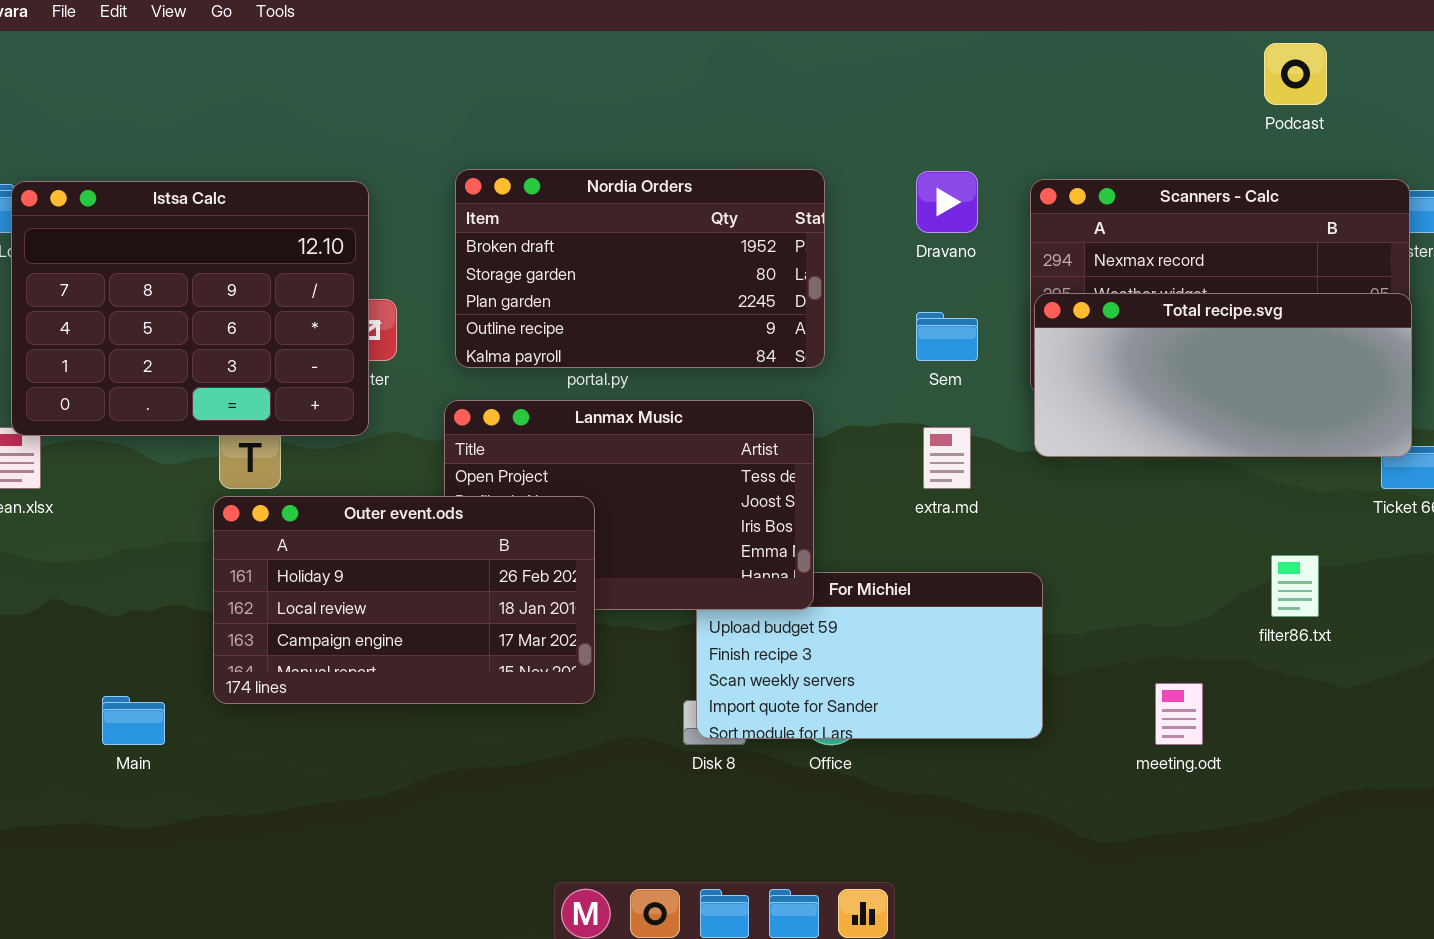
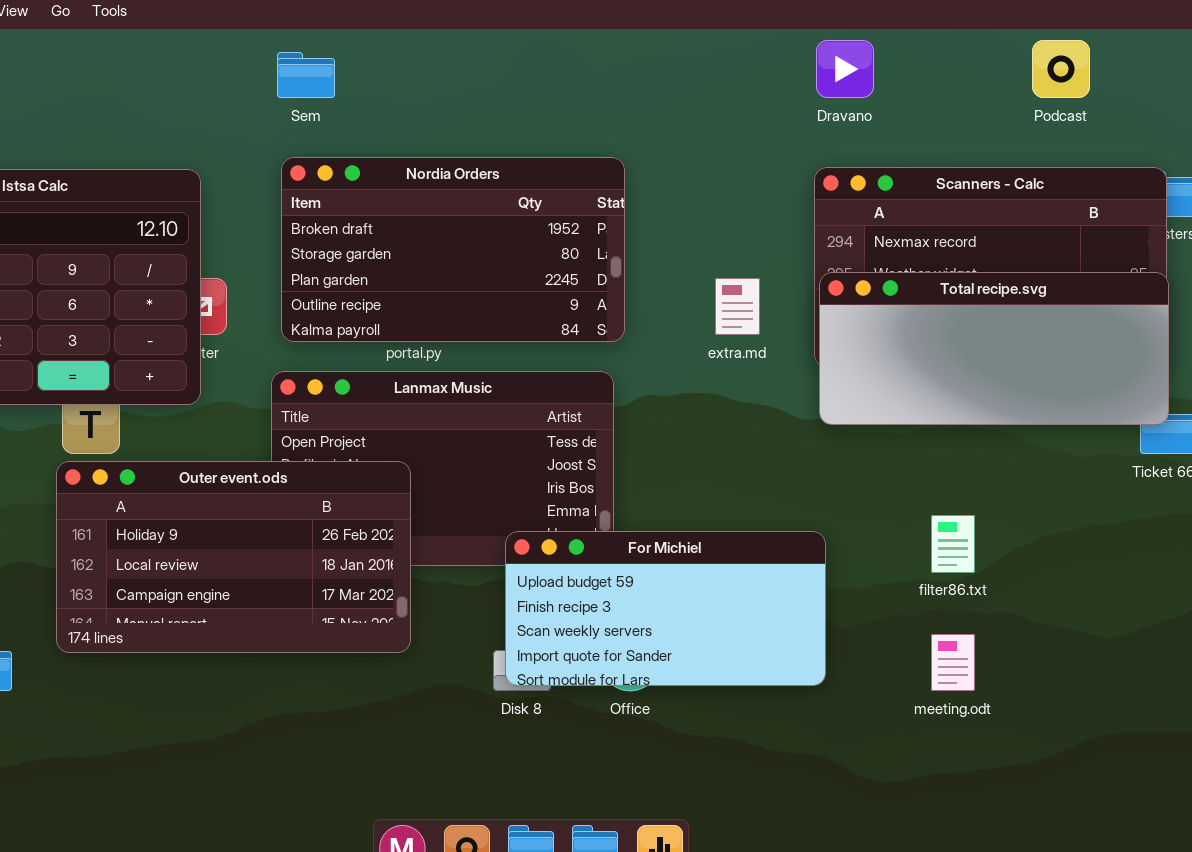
Dravano: [916,171,978,233] -> [816,40,874,98], moved
Sem: [916,312,978,361] -> [277,52,335,98], moved
extra.md: [923,427,971,489] -> [715,278,760,335], moved
filter86.txt: [1271,555,1319,617] -> [931,515,975,573], moved
For Michiel: [696,572,1043,739] -> [505,531,826,686], raised

